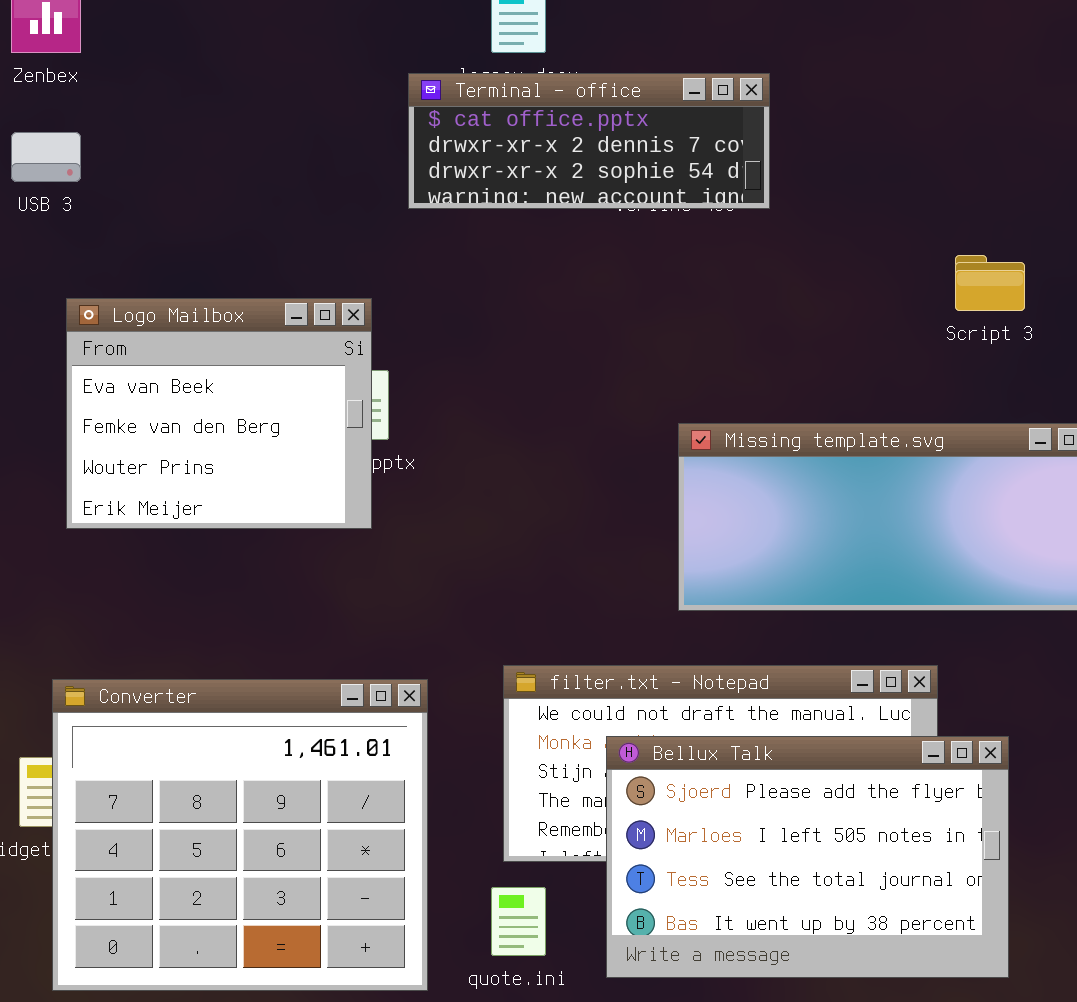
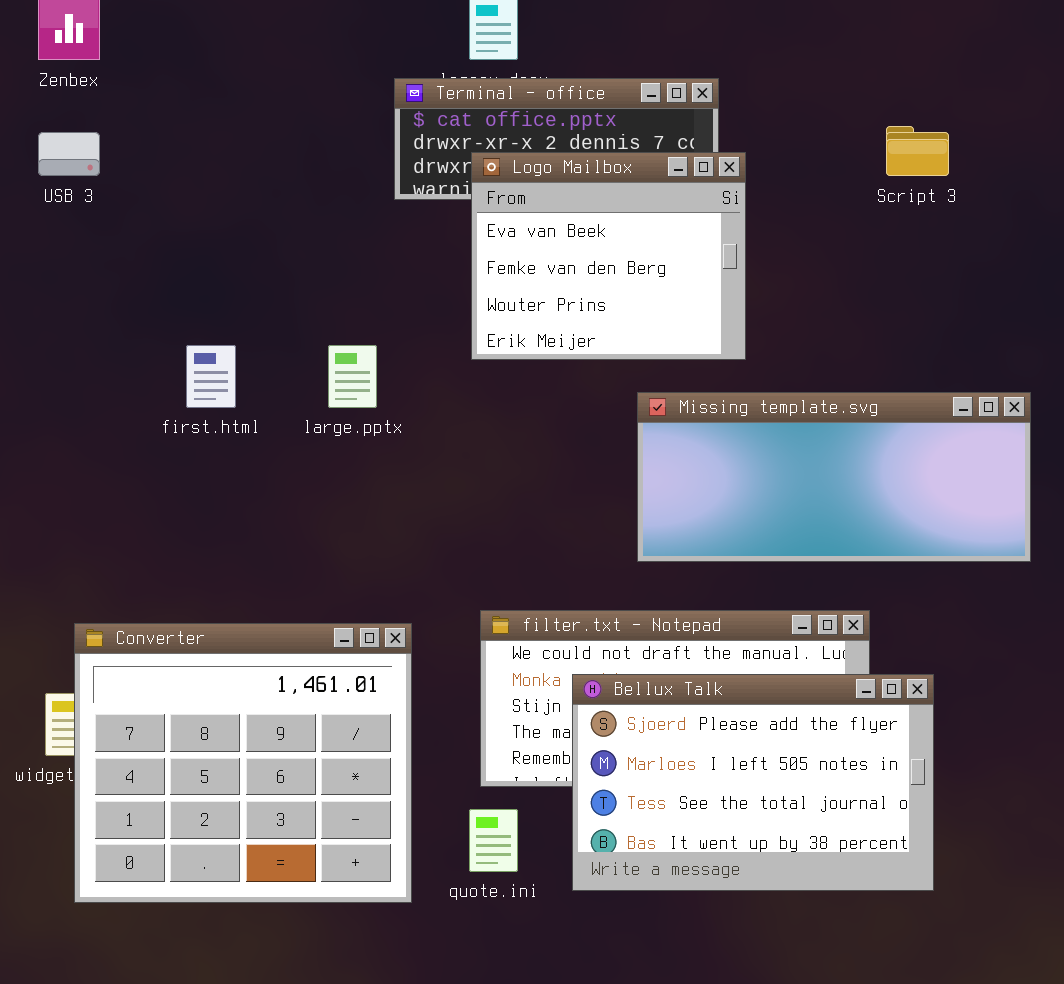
Script 3: [955,255,1025,311] -> [886,126,949,176], moved
Logo Mailbox: [66,298,372,529] -> [471,152,746,360], moved

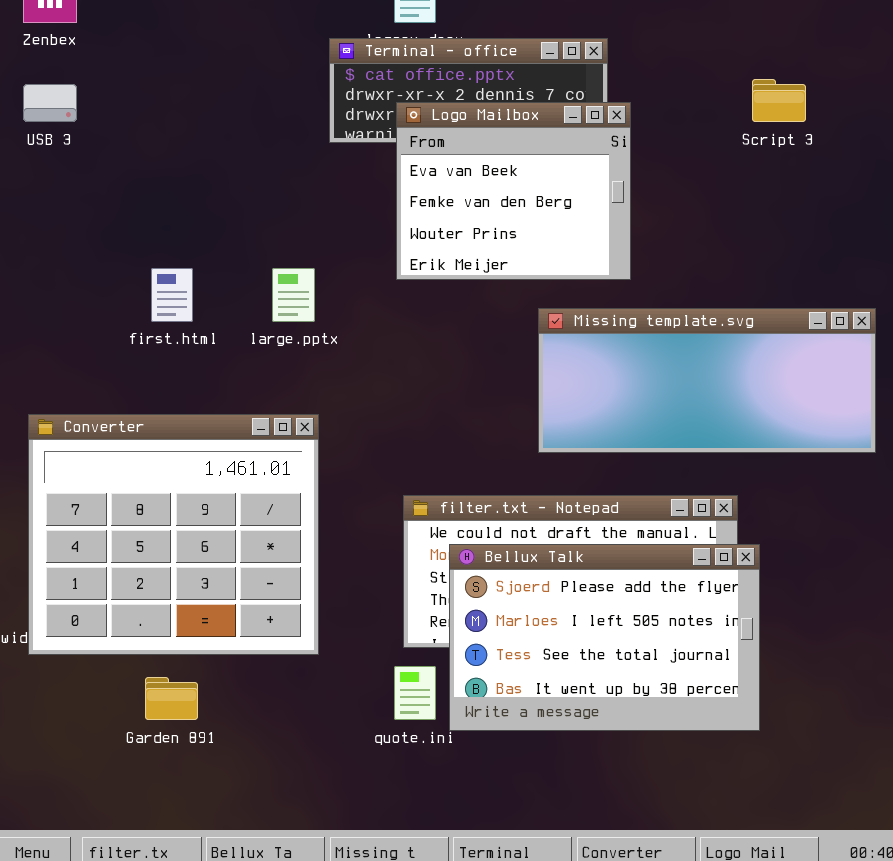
Converter: [74,623,412,903] -> [28,414,319,655], moved
Bellux Talk: [572,674,934,891] -> [449,544,760,731], moved

